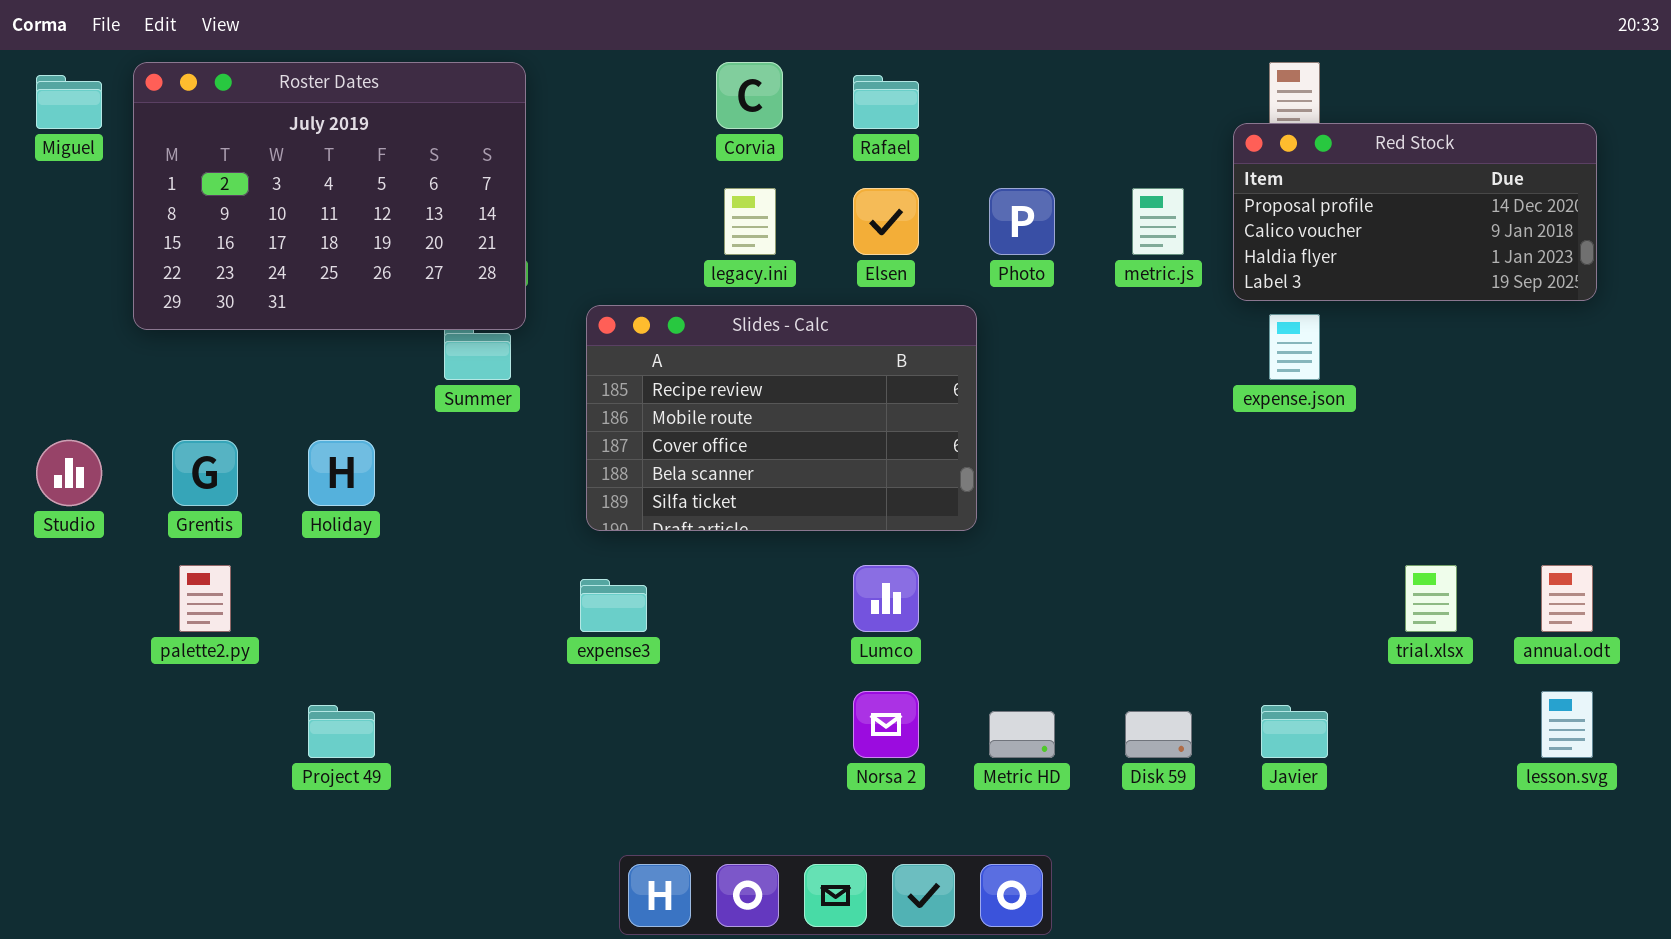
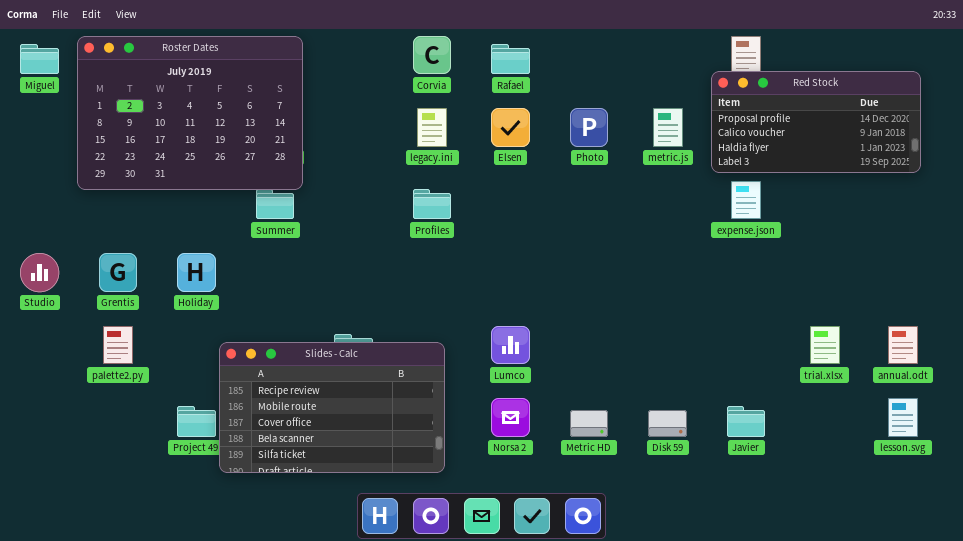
Slides - Calc: [586,305,977,531] -> [219,342,445,473], moved

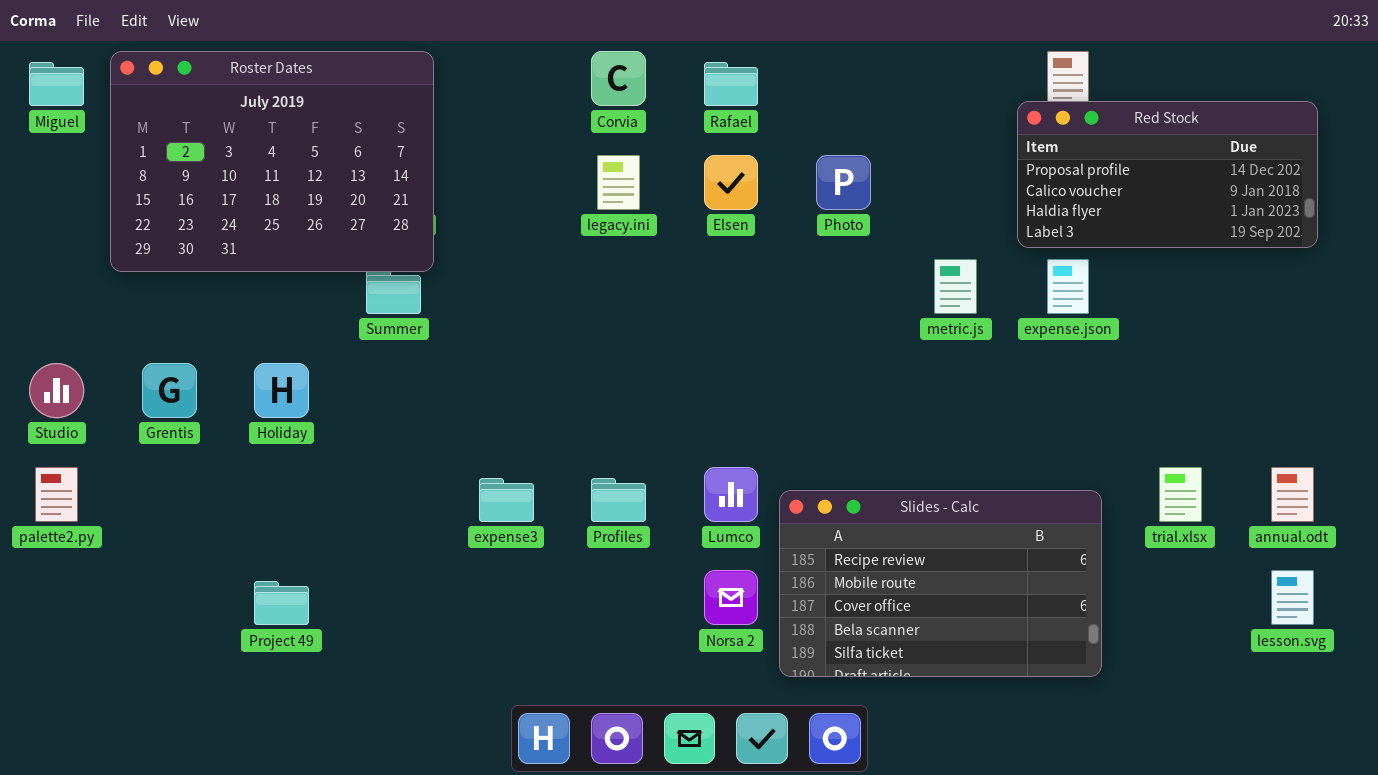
metric.js: [653,108,683,147] -> [934,259,977,314], moved
Profiles: [413,189,451,219] -> [591,478,646,522], moved
palette2.py: [103,326,133,364] -> [35,467,78,522], moved
Slides - Calc: [219,342,445,473] -> [779,490,1102,677], moved

